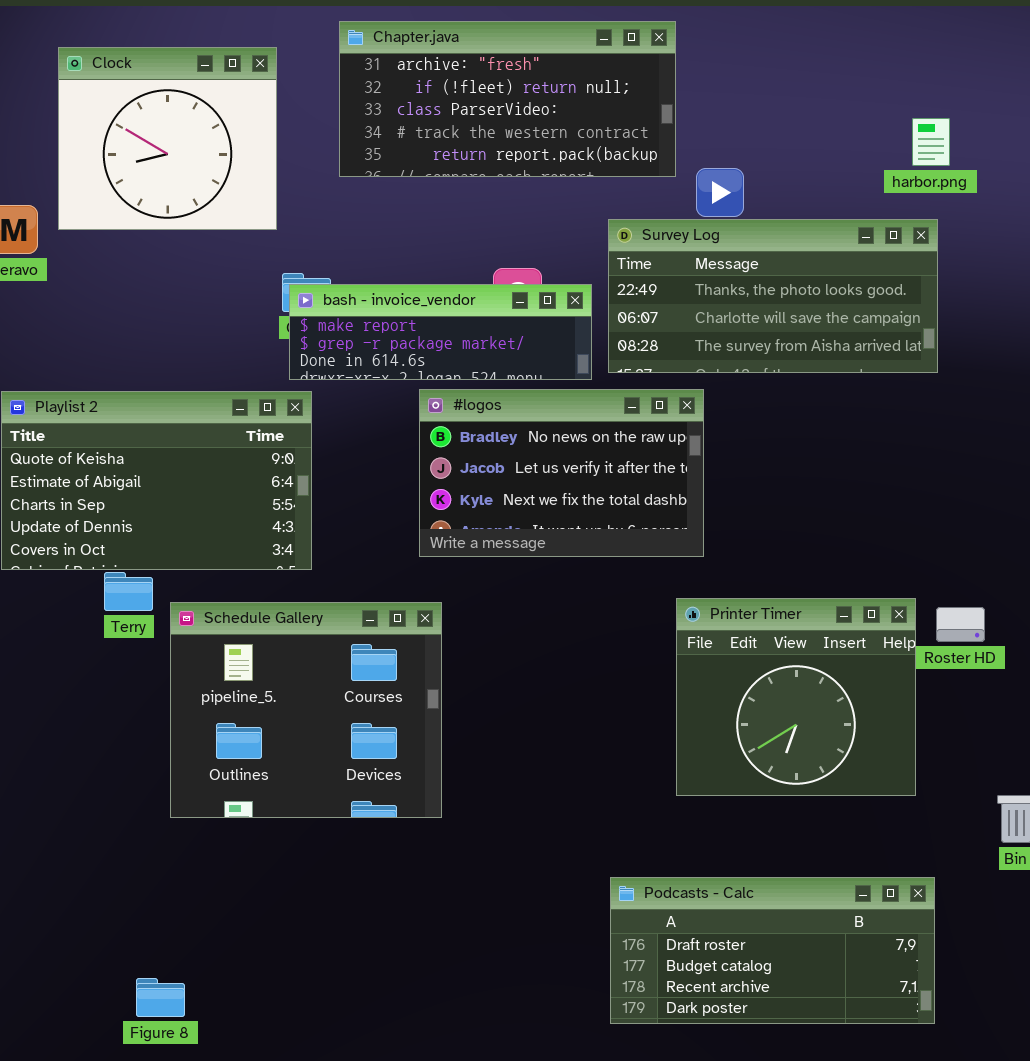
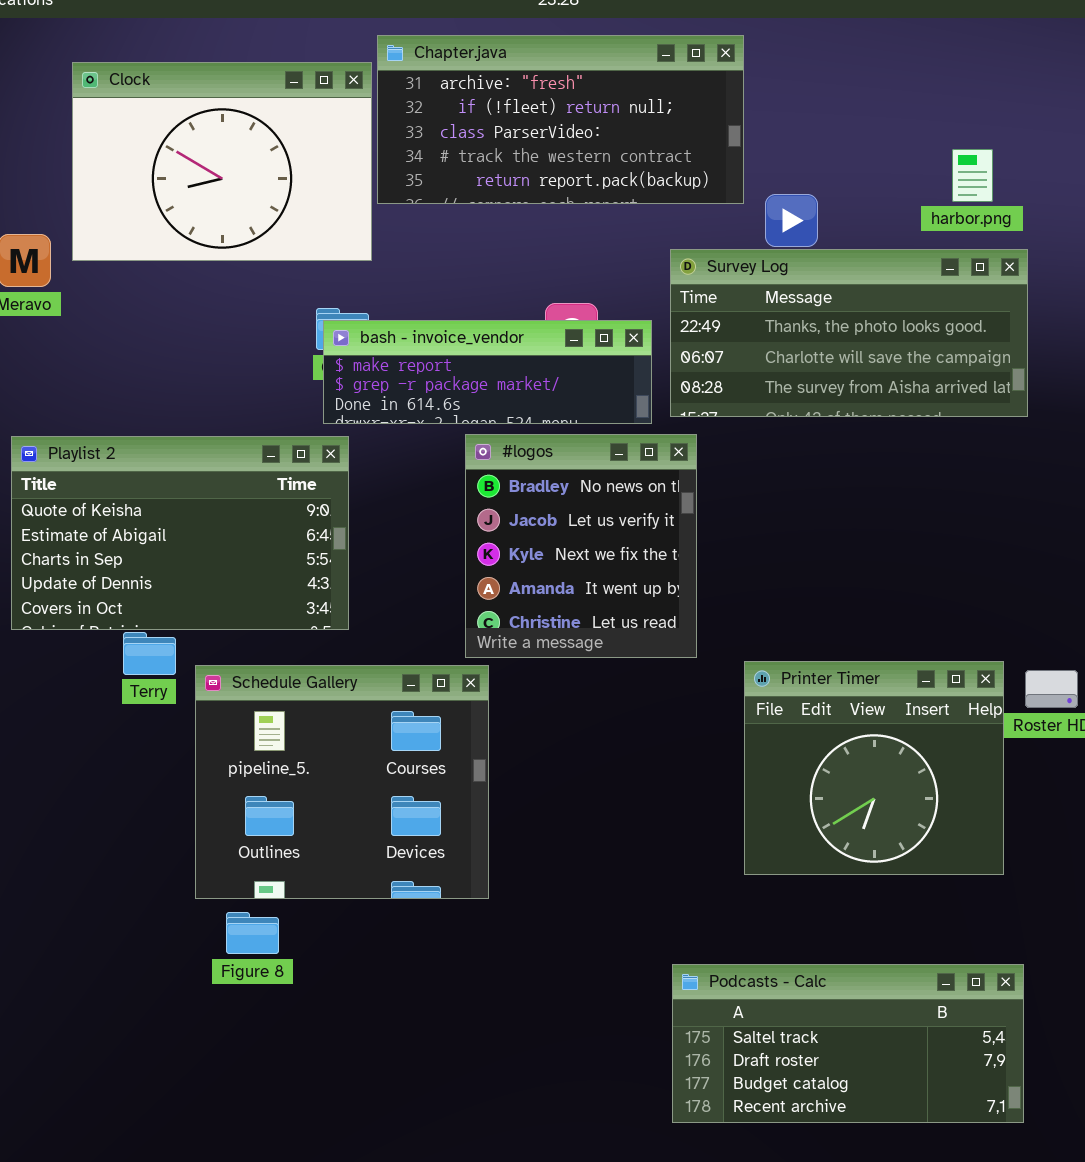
Clock: [58,47,277,230] -> [72,62,372,261], resized
harbor.png: [912,118,950,166] -> [952,149,993,202], moved
#logos: [419,389,704,557] -> [465,434,697,658], resized
Podcasts - Calc: [610,877,935,1024] -> [672,964,1024,1123], scrolled up 1 row
Figure 8: [136,978,185,1017] -> [226,912,279,954], moved

